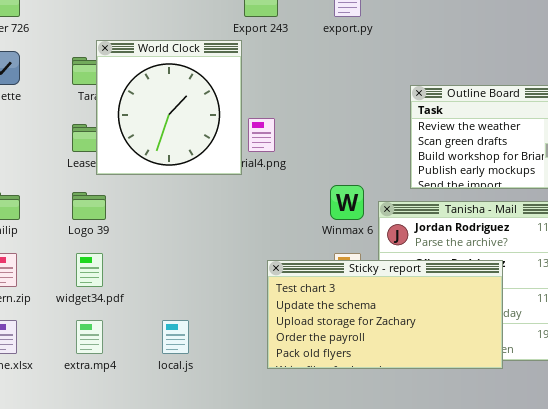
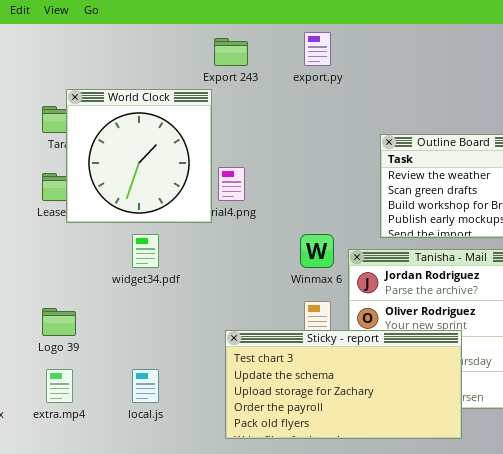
Logo 39: [72,192,106,220] -> [42,308,76,336], moved
widget34.pdf: [76,253,103,287] -> [132,234,159,268], moved
Sticky - report: [267,260,503,369] -> [225,330,462,439], moved

